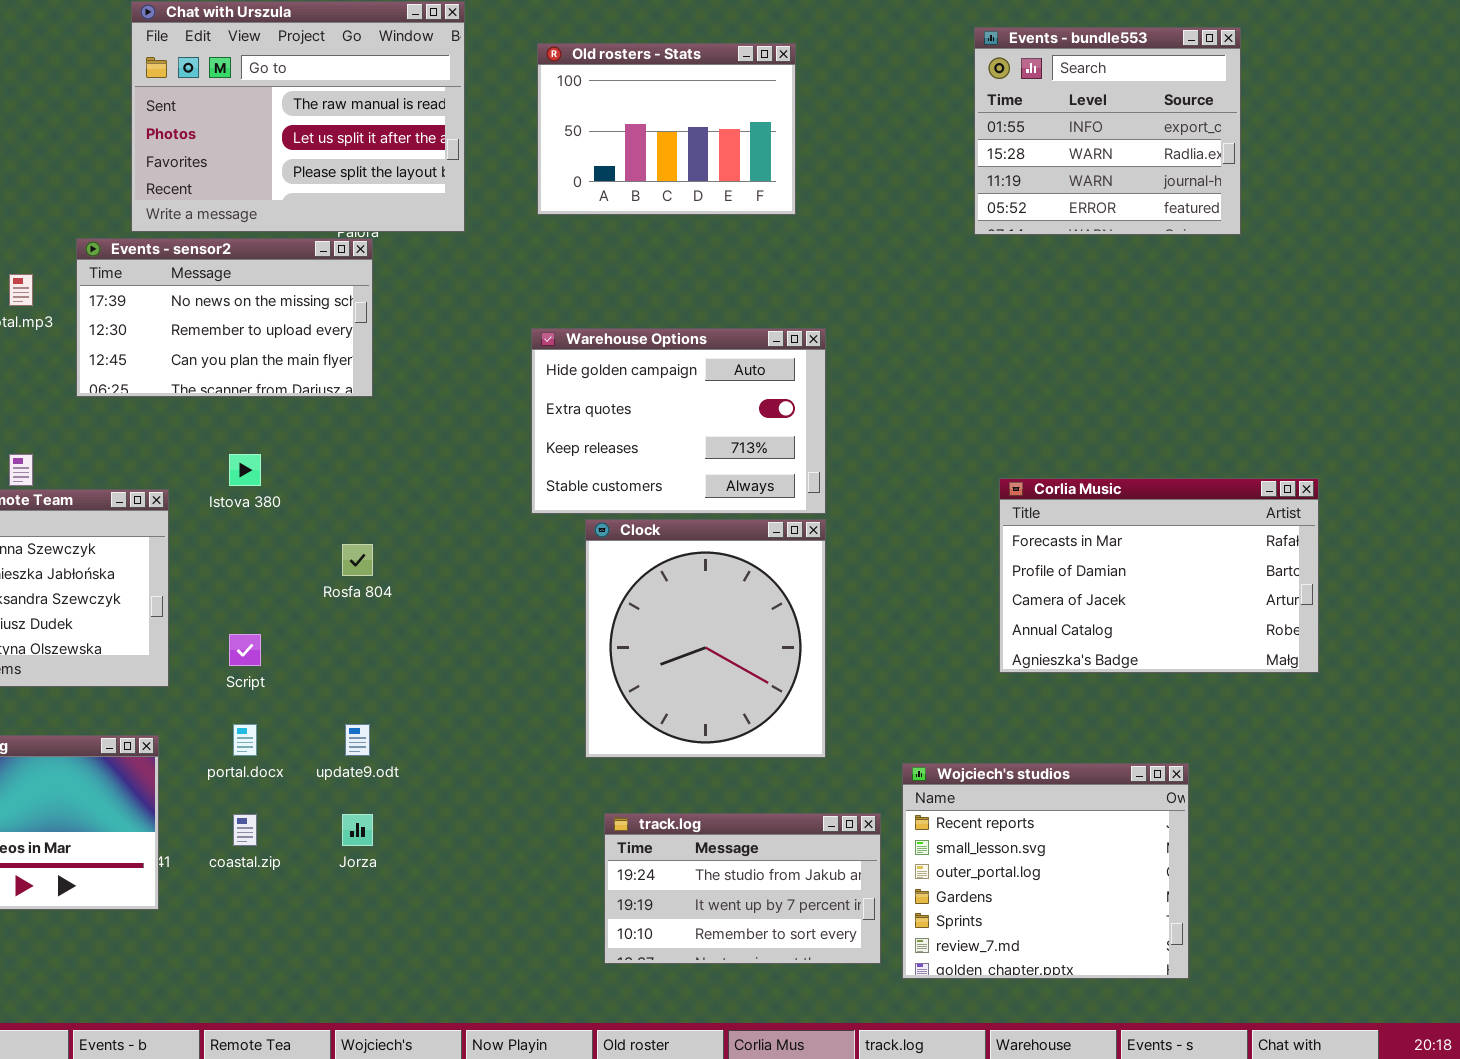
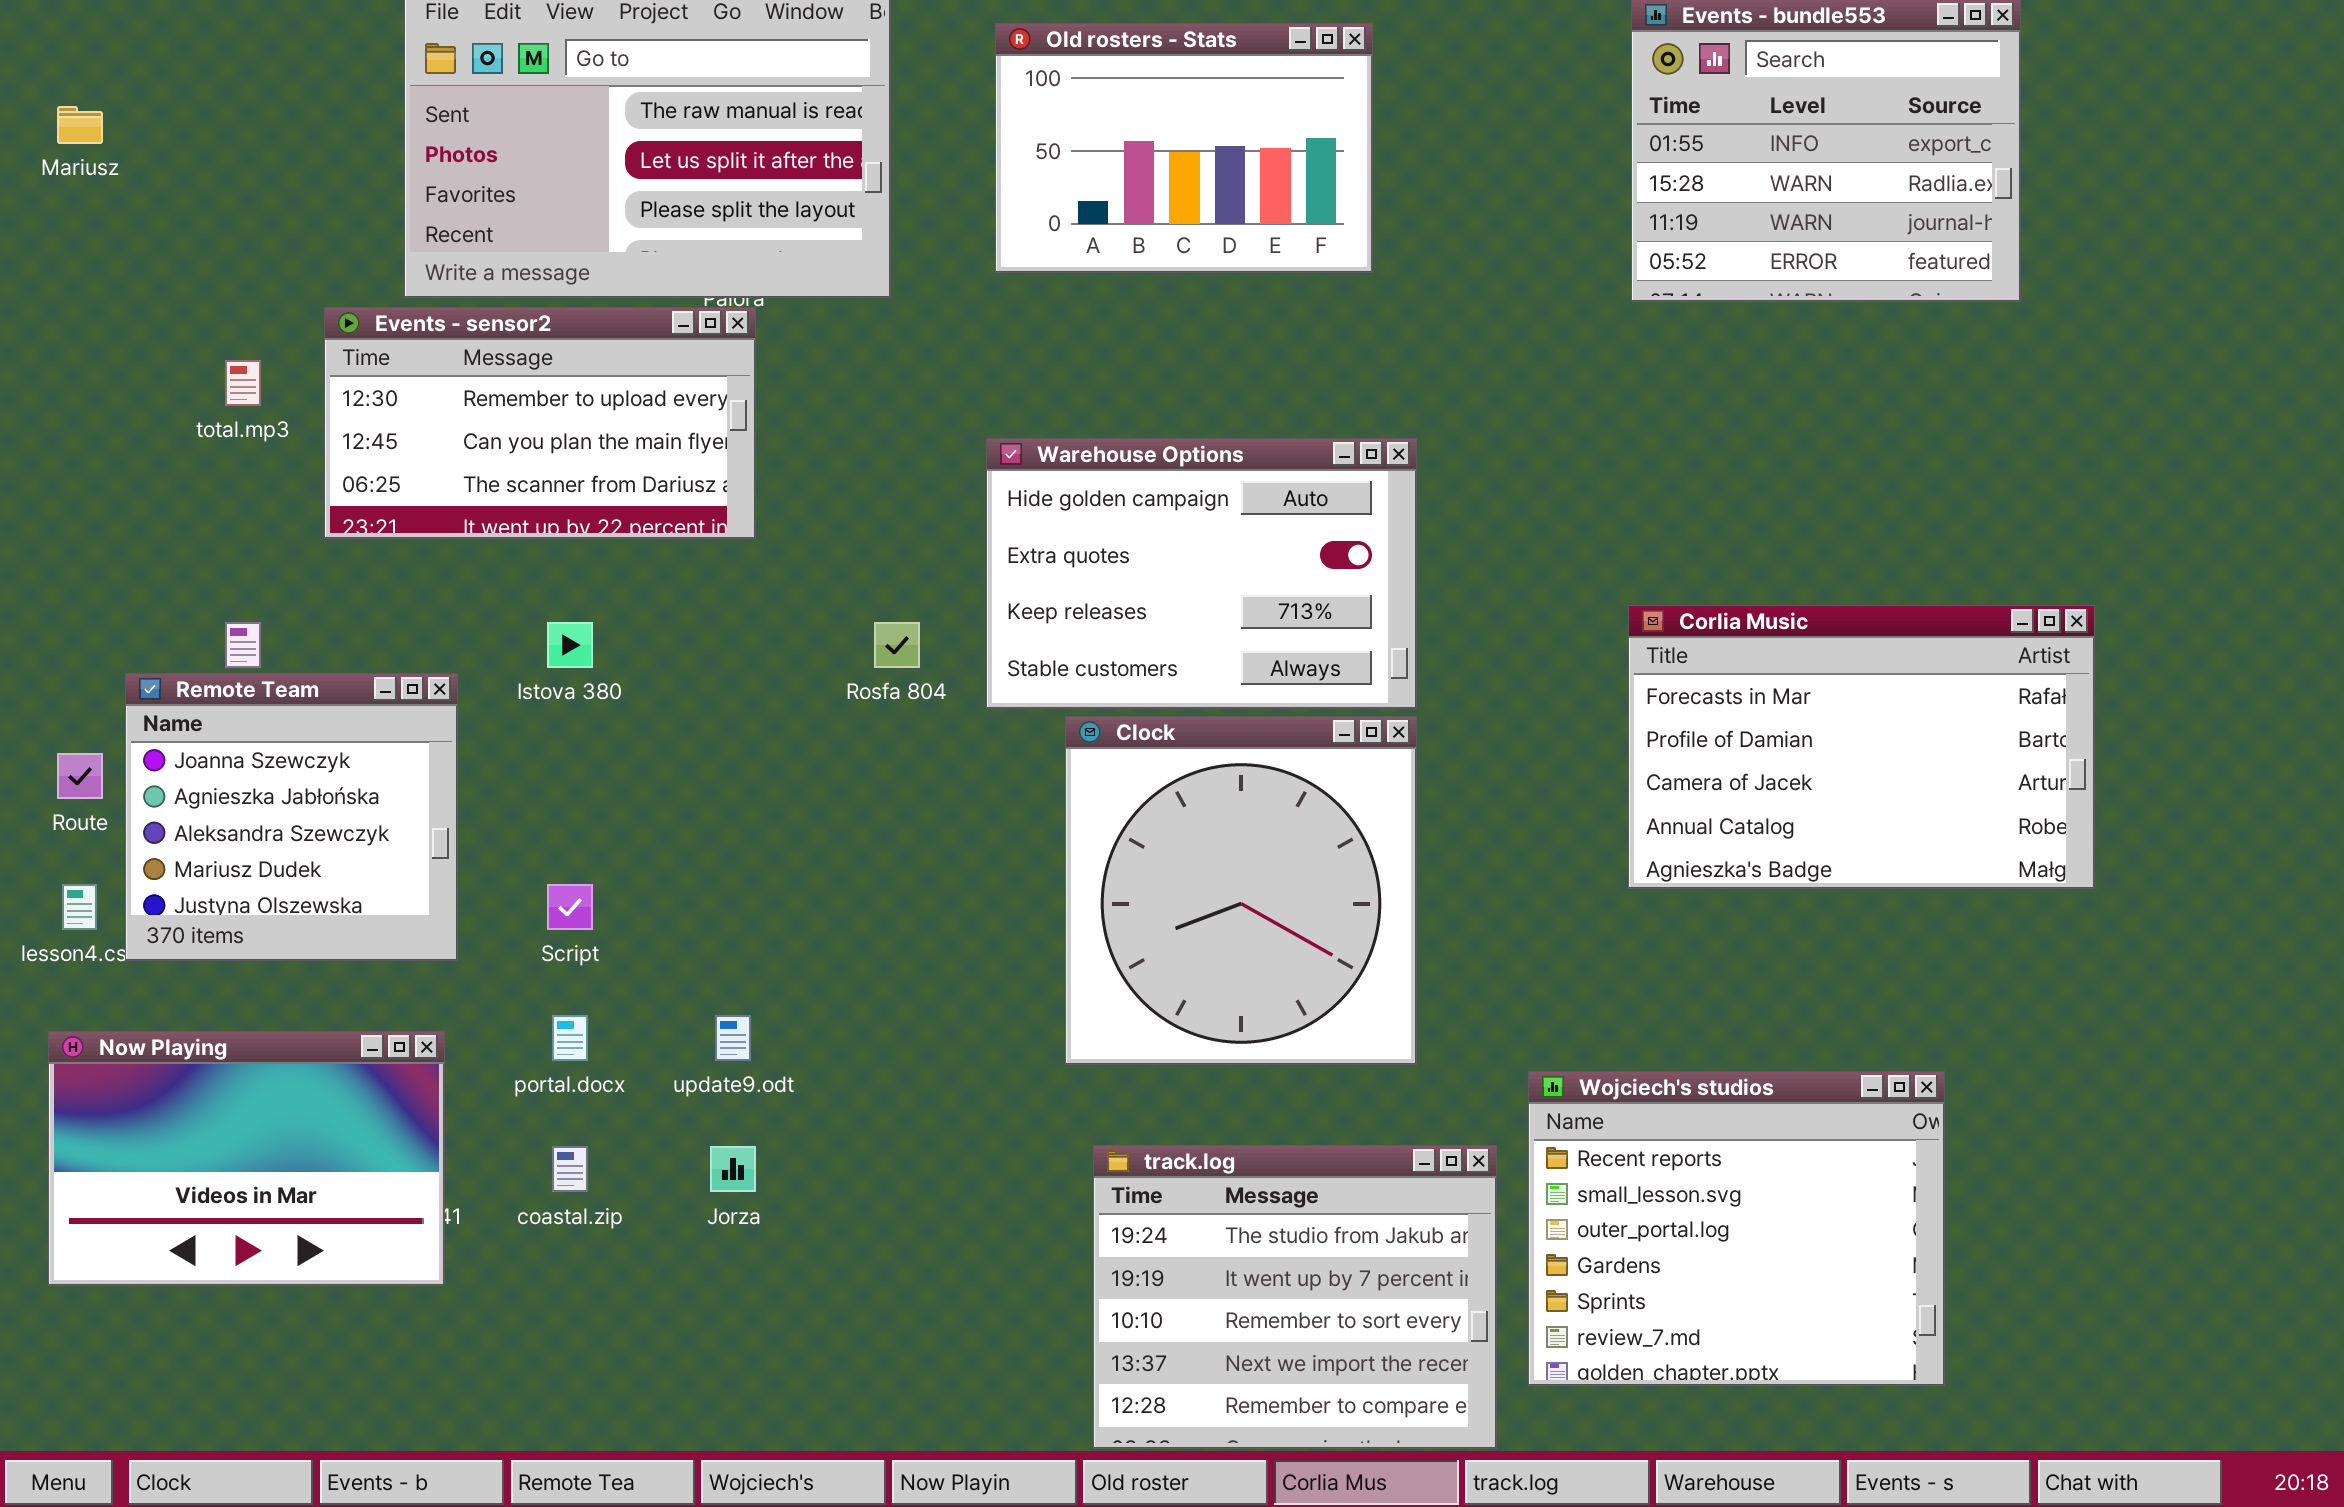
Events - sensor2: [76,238,373,397] -> [324,307,756,539], scrolled down 1 row
Corlia Music: [999,478,1319,673] -> [1628,605,2095,889], moved
Rosfa 804: [342,544,373,576] -> [874,622,920,668], moved
track.log: [604,813,881,964] -> [1093,1145,1497,1449], resized

